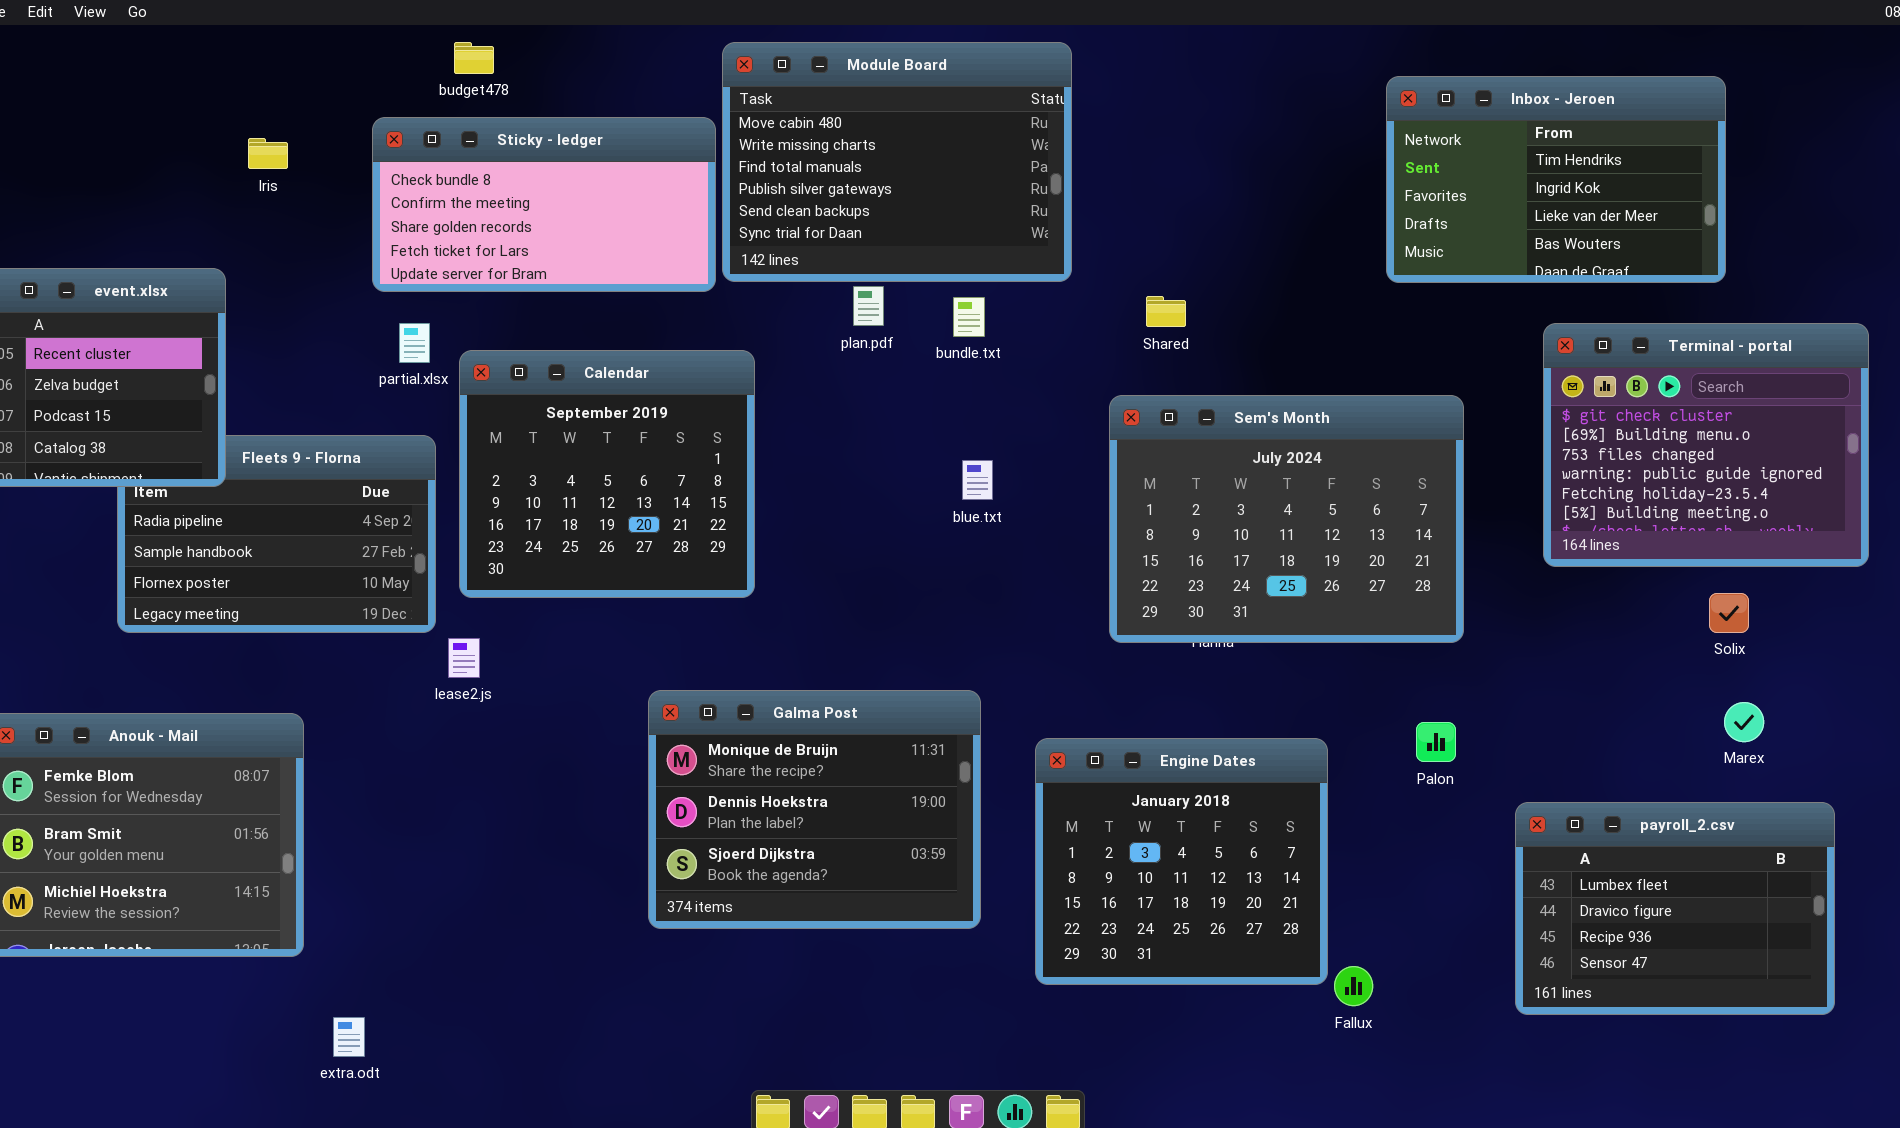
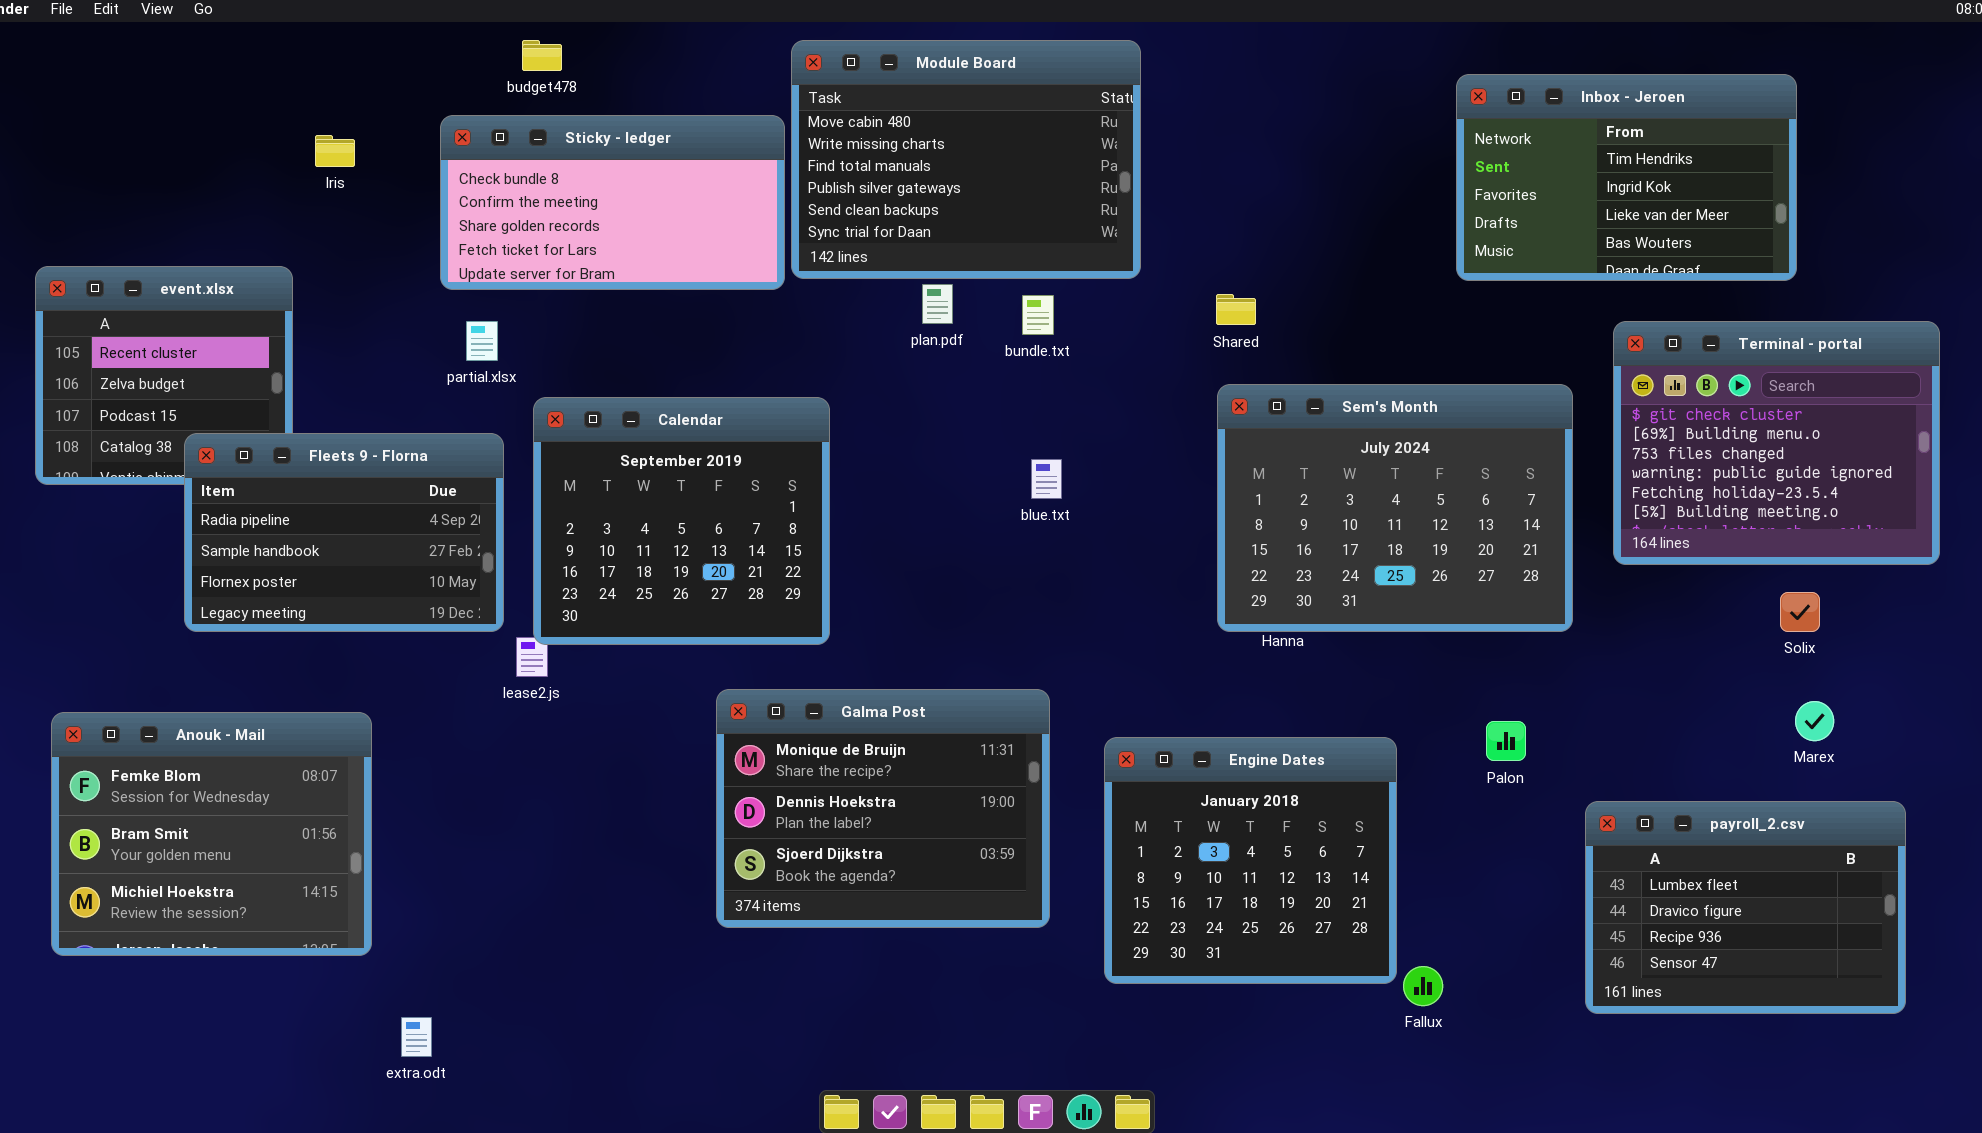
Calendar: [459,350,755,598] -> [533,397,830,645], moved
Sem's Month: [1109,395,1464,643] -> [1217,384,1573,632], moved
Fleets 9 - Florna: [117,435,436,633] -> [184,433,504,632], raised

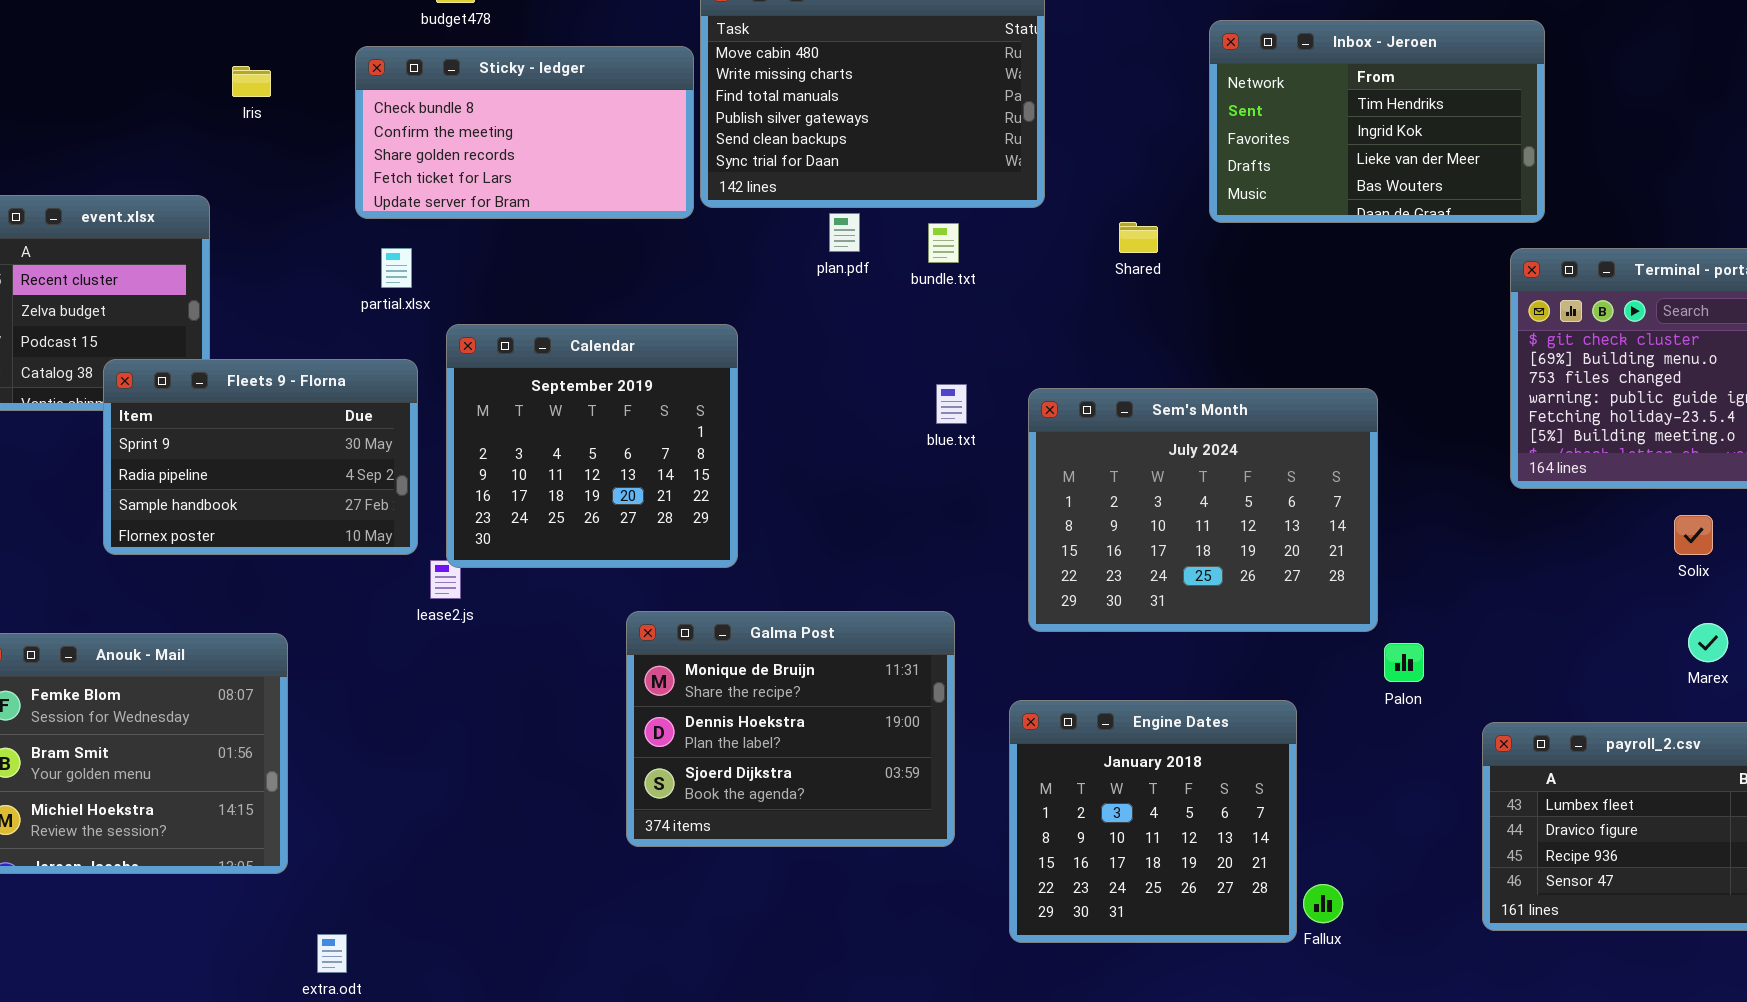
Inbox - Jeroen: [1456,74,1797,281] -> [1209,20,1545,223], moved
Sem's Month: [1217,384,1573,632] -> [1028,388,1378,632], moved
Fleets 9 - Florna: [184,433,504,632] -> [103,359,418,555], scrolled up 1 row
Engine Dates: [1104,737,1397,984] -> [1009,700,1297,943], moved

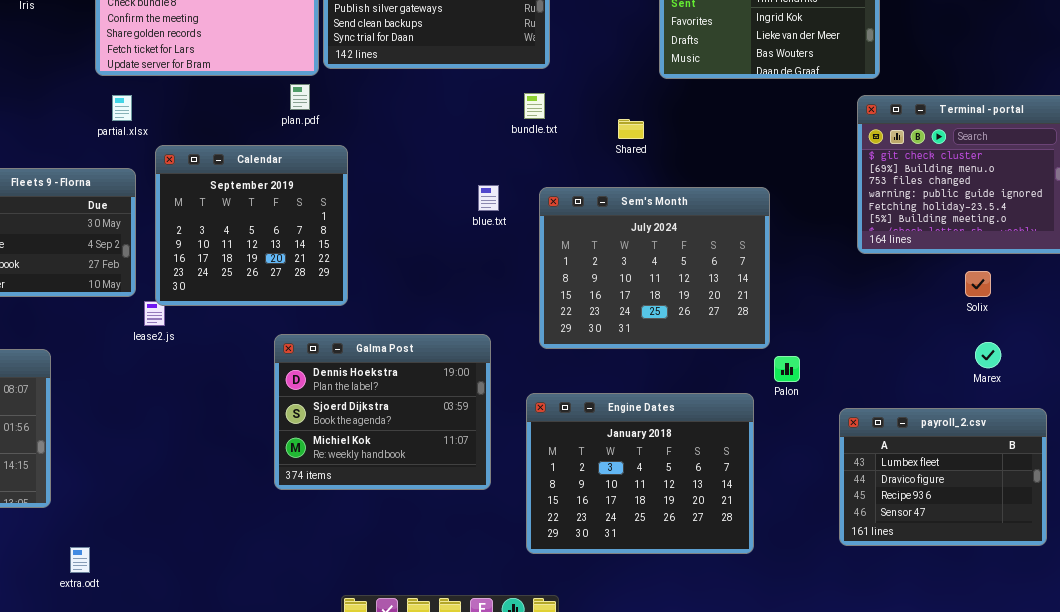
plan.pdf: [829,213,860,252] -> [290,84,310,110], moved
Shared: [1119,222,1158,253] -> [618,119,644,139], moved
bundle.txt: [928,223,959,263] -> [524,93,545,119], moved
Galma Post: [626,611,955,847] -> [274,334,491,490], scrolled down 1 row
Engine Dates: [1009,700,1297,943] -> [526,393,754,554], resized

